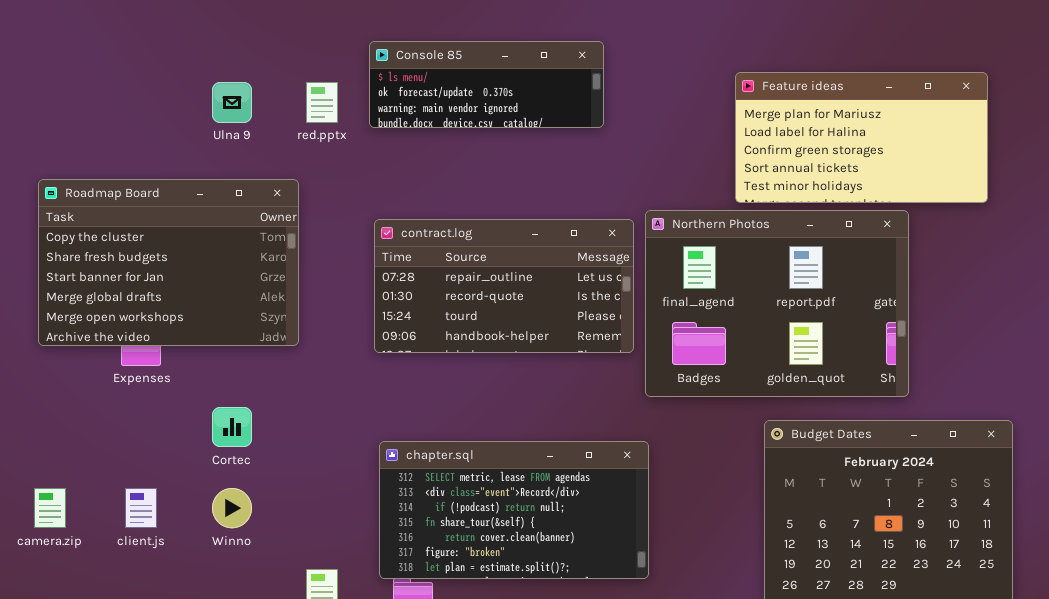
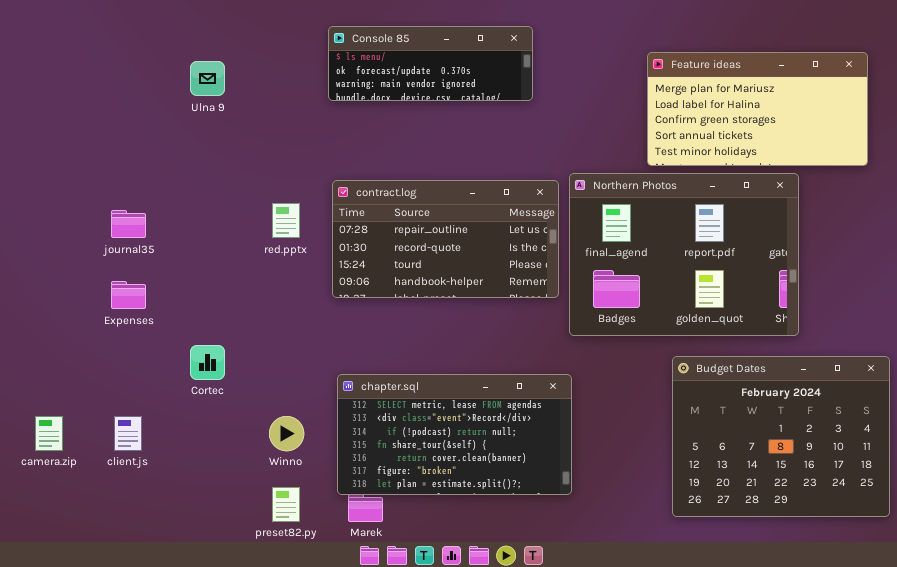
red.pptx: [306,82,338,123] -> [272,203,300,238], moved
Roadmap Board: [38,179,299,346] -> none, closed
Winno: [212,488,252,528] -> [269,416,304,451], moved

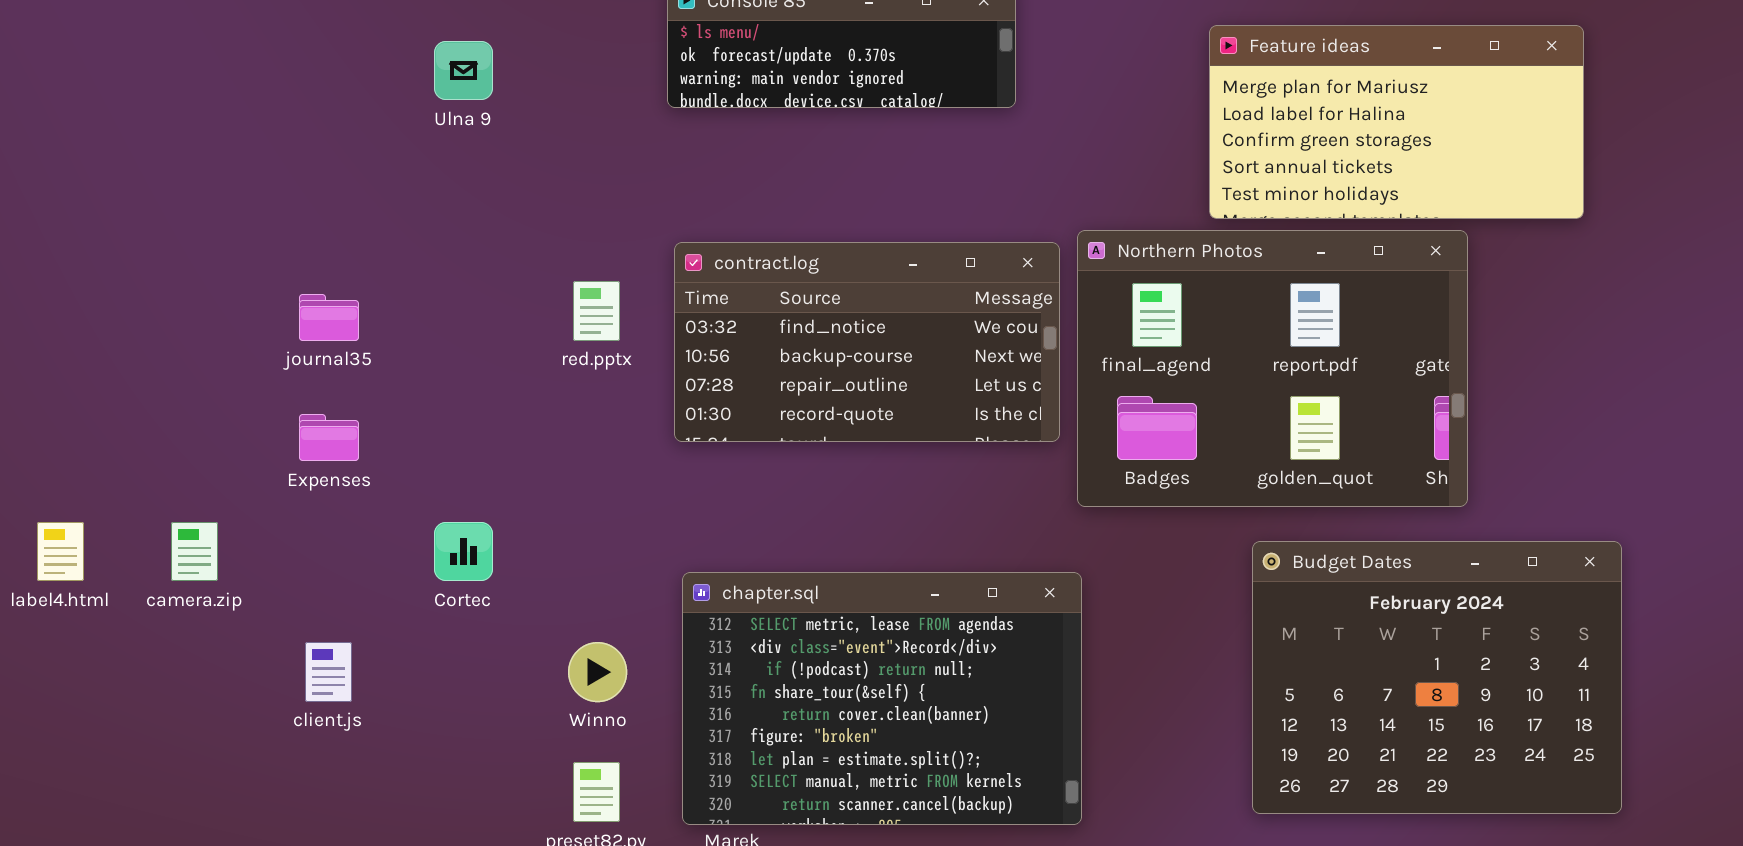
contract.log: [332,180,559,298] -> [674,242,1060,442], scrolled up 2 rows
chapter.sql: [337,374,572,495] -> [682,572,1082,825], resized
camera.zip: [35,416,63,451] -> [171,522,218,581], moved

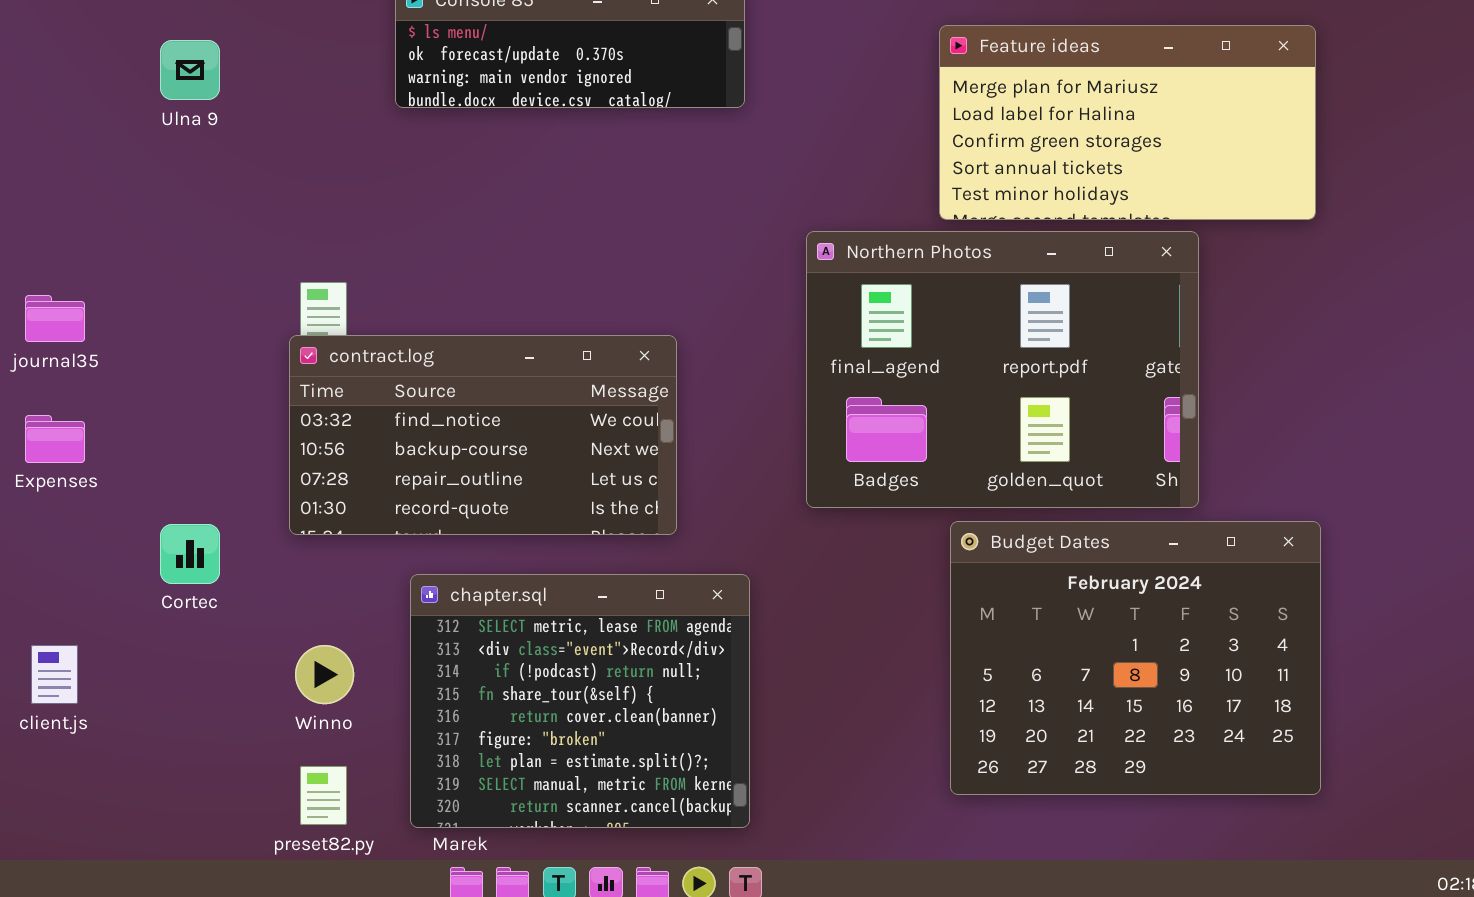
contract.log: [674,242,1060,442] -> [289,335,677,535], moved
Budget Dates: [1252,541,1622,814] -> [950,521,1321,795], moved
chapter.sql: [682,572,1082,825] -> [410,574,750,828], resized

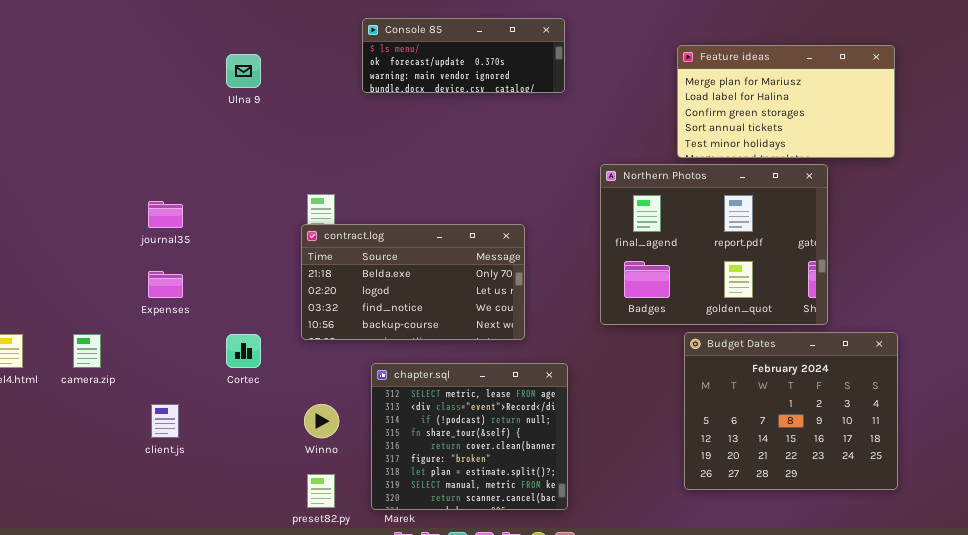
contract.log: [289,335,677,535] -> [301,224,525,340], scrolled up 2 rows

